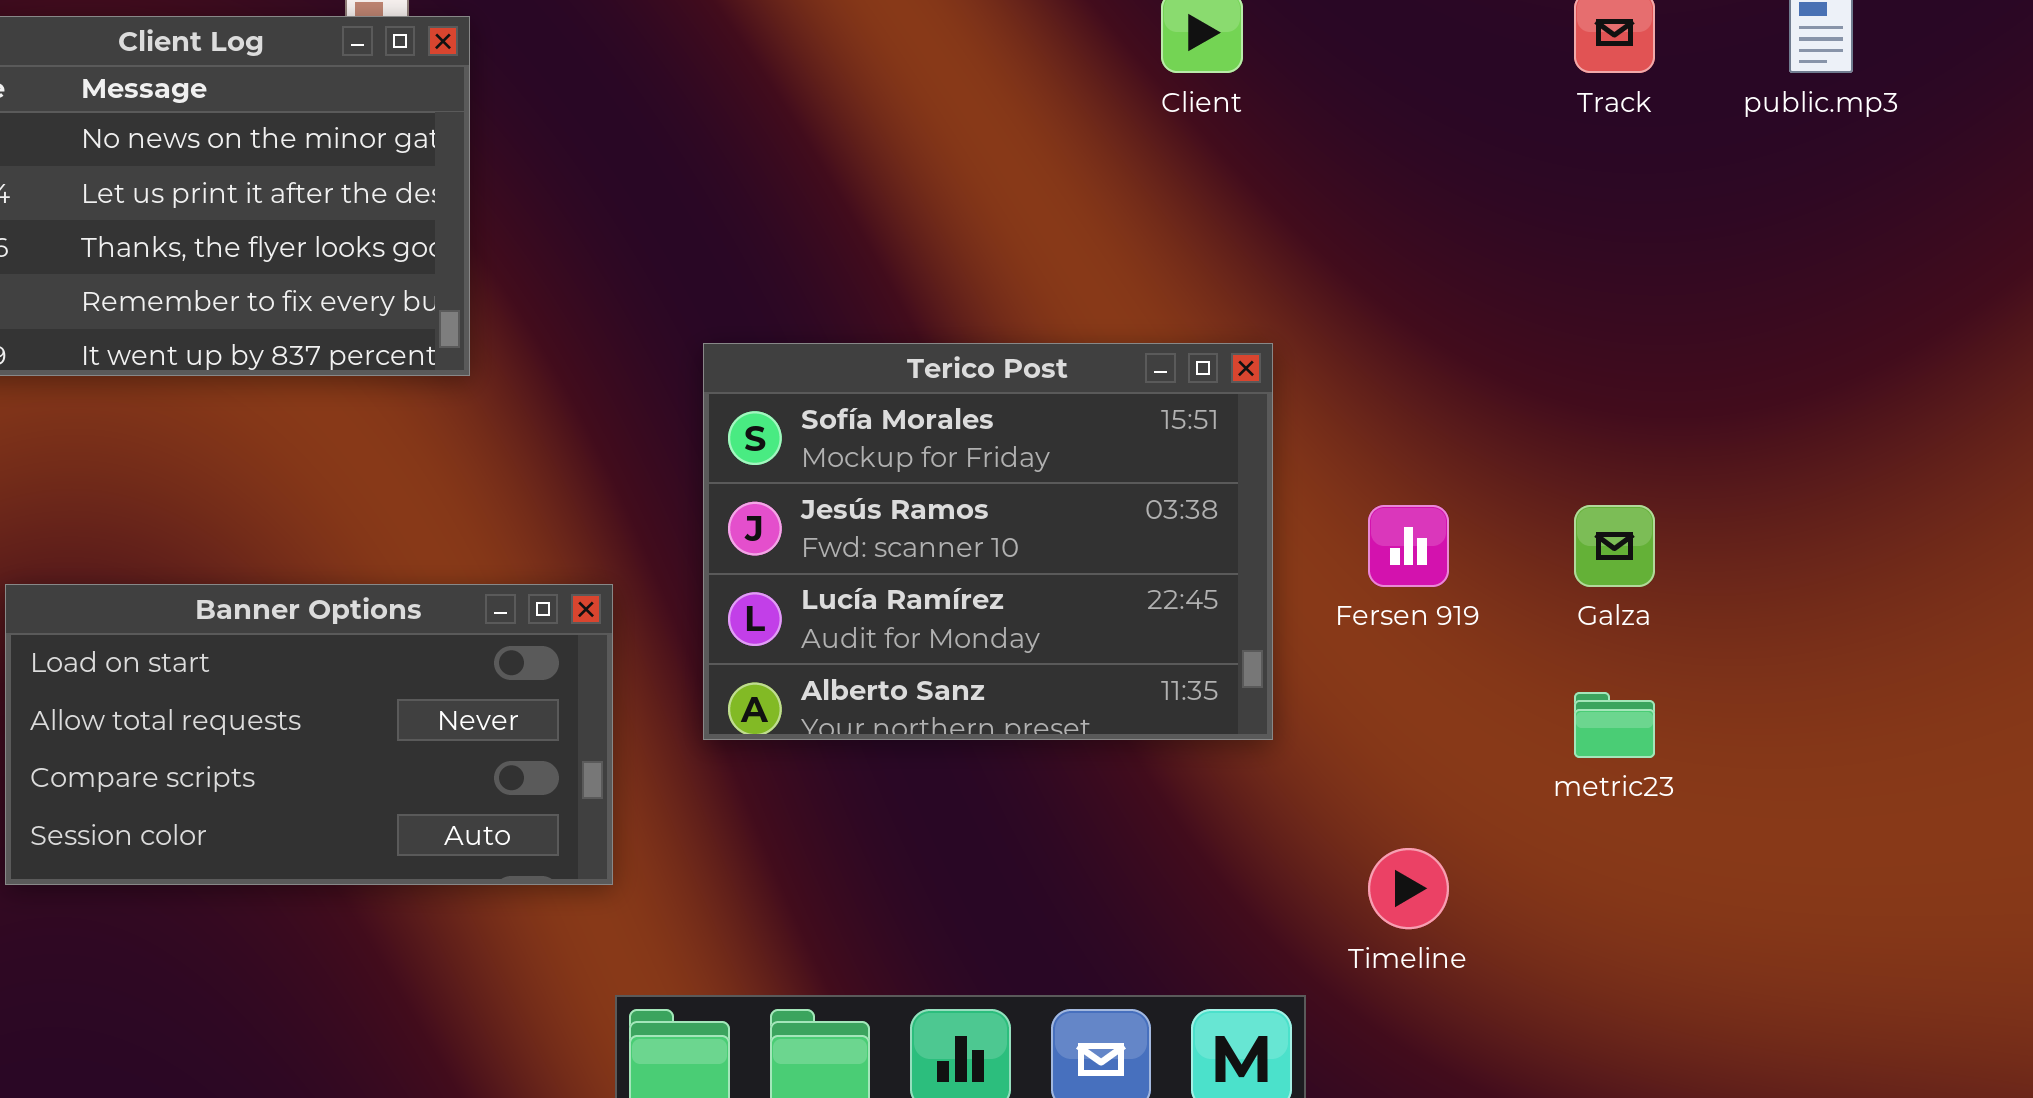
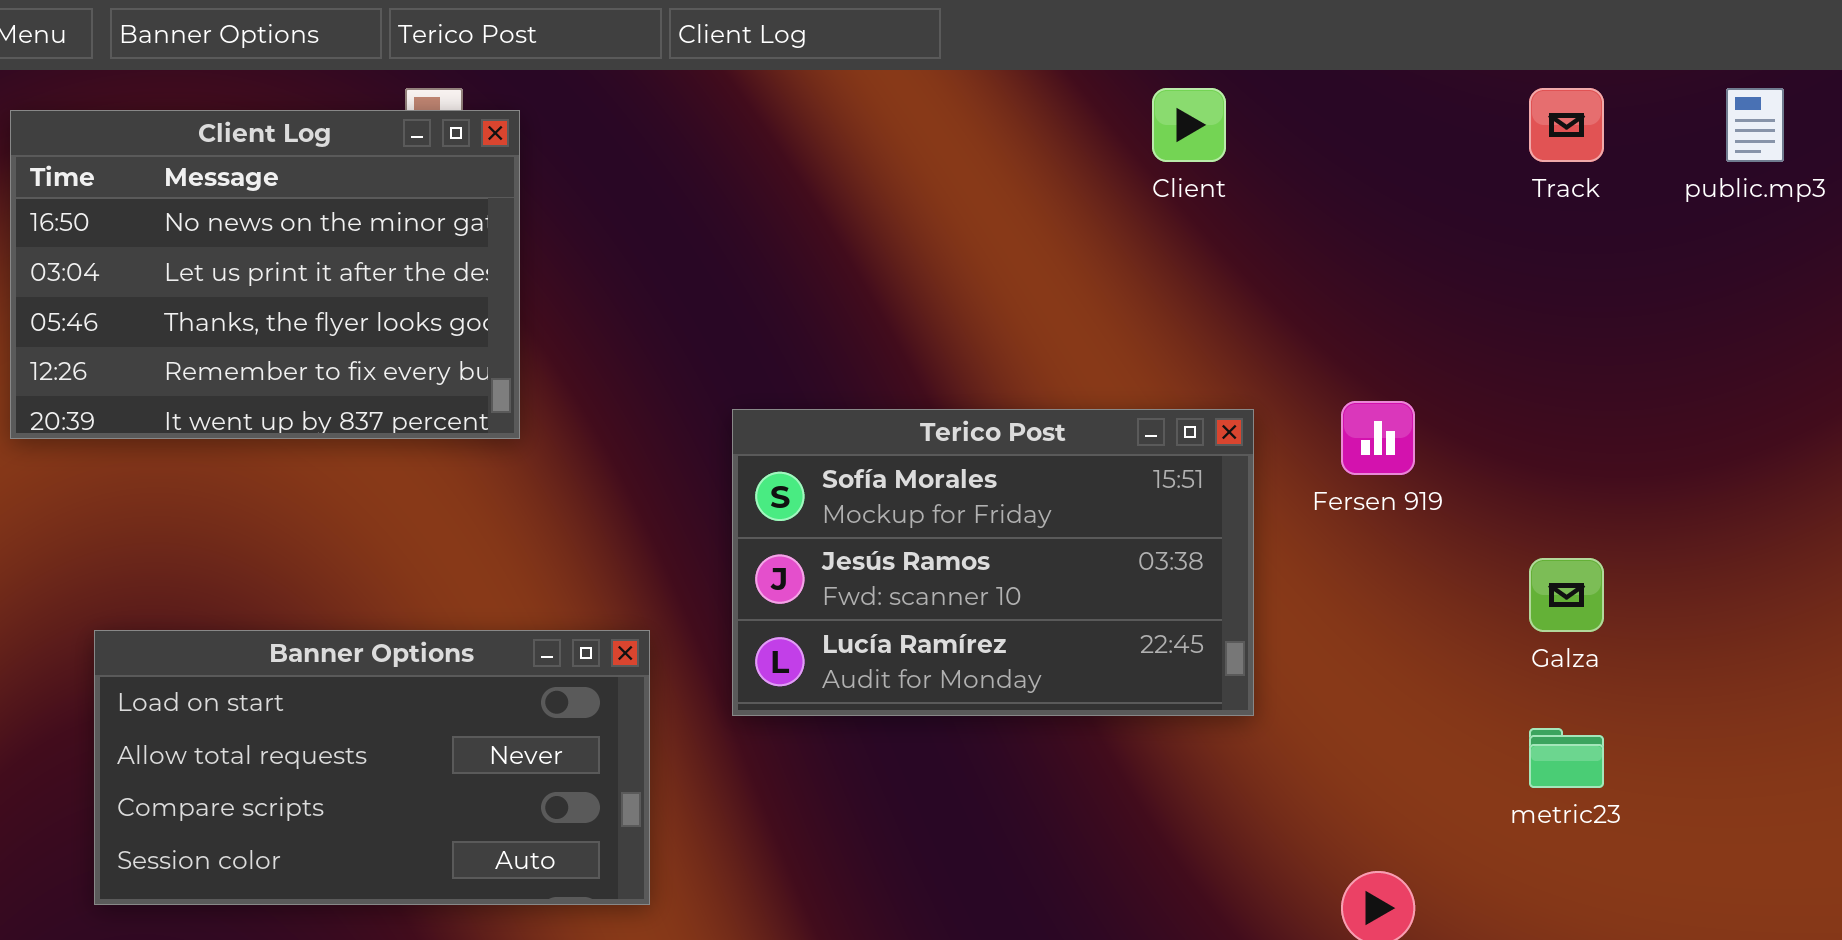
Terico Post: [703,343,1273,740] -> [732,409,1254,716], resized
Fersen 919: [1368,505,1449,587] -> [1341,401,1415,475], moved

